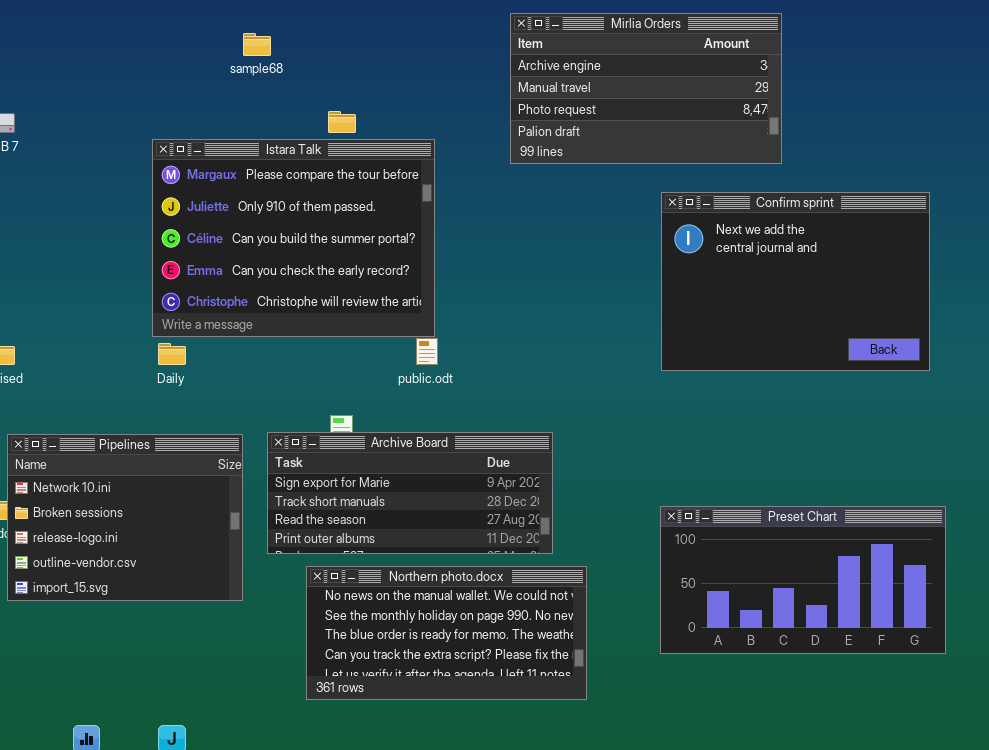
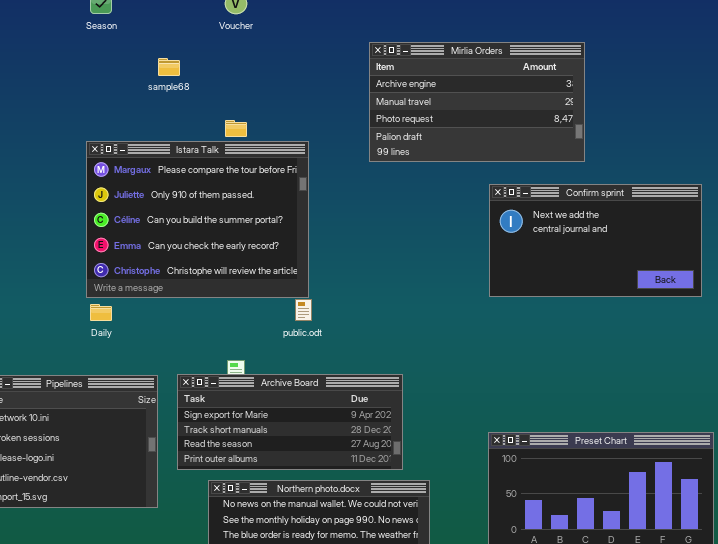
Confirm sprint: [661,192,930,371] -> [489,184,702,297], resized

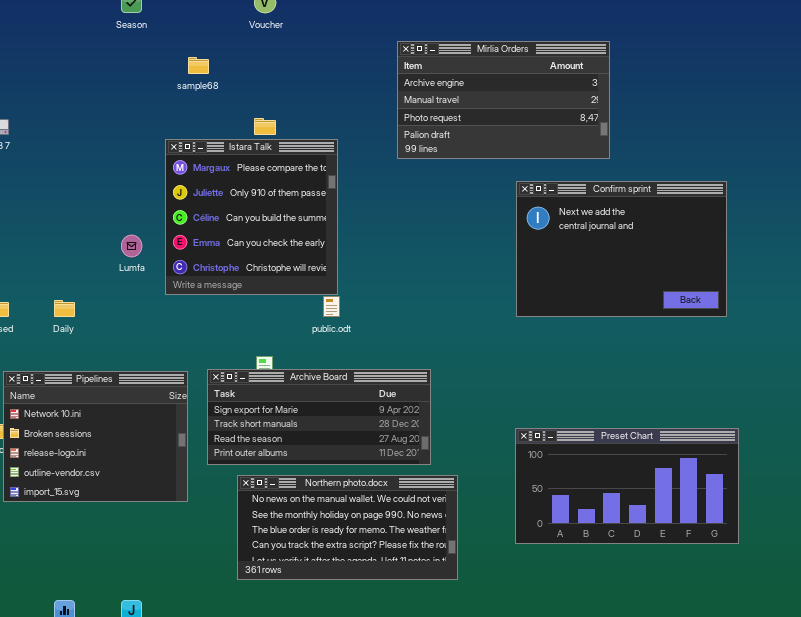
Istara Talk: [86,141,309,298] -> [165,139,338,295], resized
Confirm sprint: [489,184,702,297] -> [516,181,727,317], resized
Daily: [90,304,112,321] -> [54,300,75,317], moved

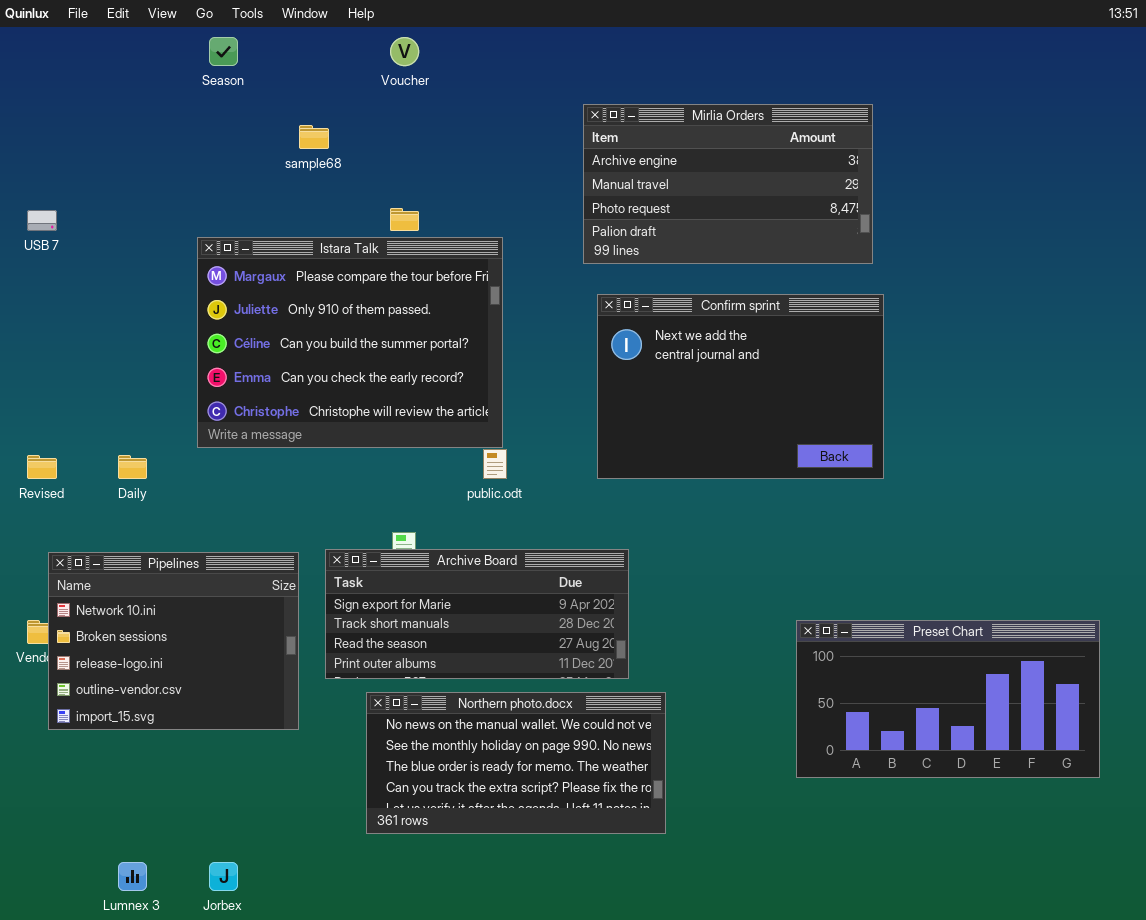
Istara Talk: [165,139,338,295] -> [197,237,503,448], resized
Confirm sprint: [516,181,727,317] -> [597,294,884,479], moved
Preset Chart: [515,428,739,544] -> [796,620,1100,778], moved

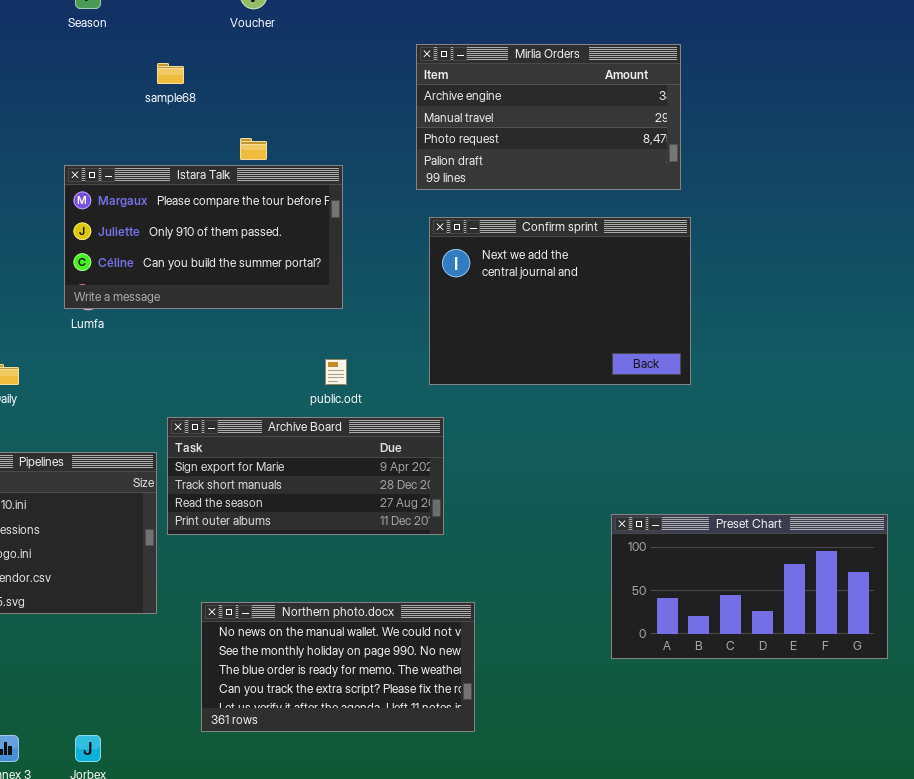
Istara Talk: [197,237,503,448] -> [64,165,343,309], resized
Archive Board: [325,549,629,679] -> [167,417,444,535], moved
Northern photo.docx: [366,692,666,834] -> [201,602,475,732], moved

